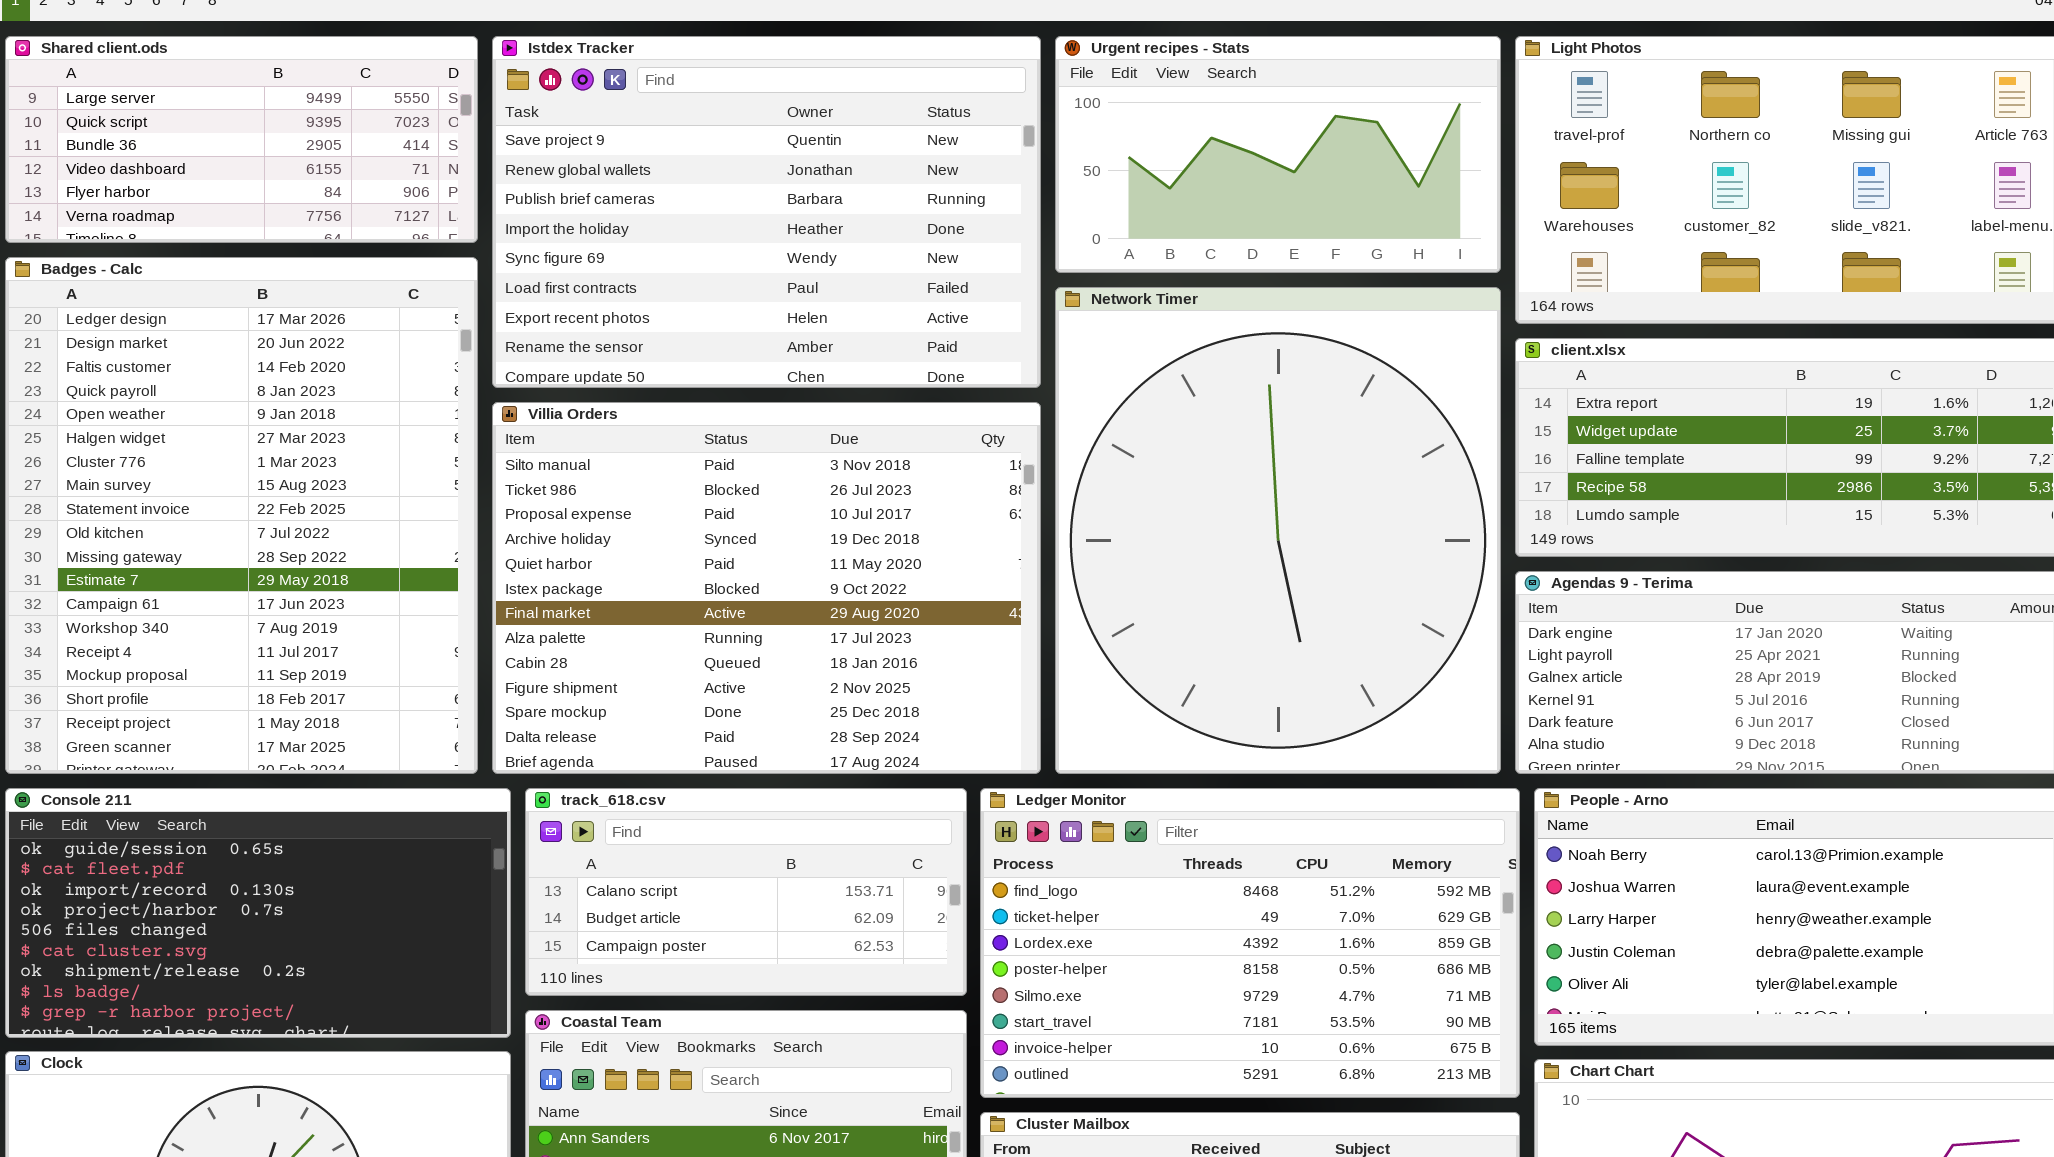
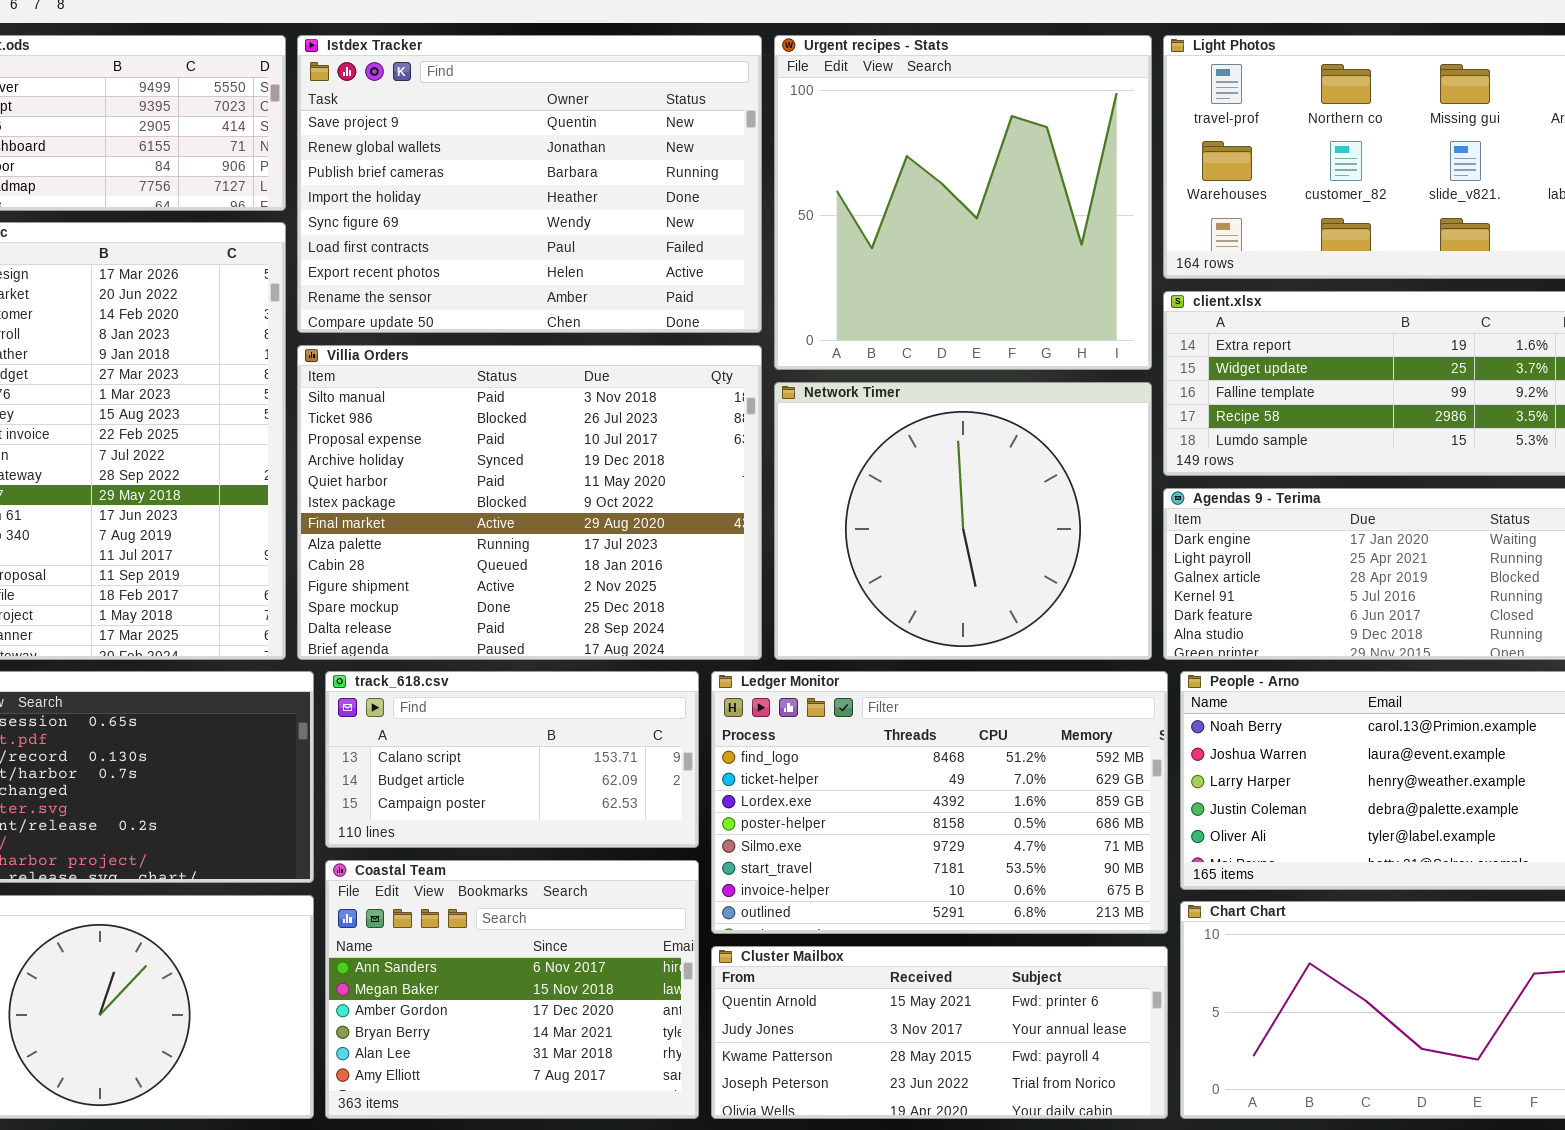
Urgent recipes - Stats: [1055,36,1501,273] -> [774,35,1152,370], resized
Network Timer: [1055,287,1501,774] -> [774,382,1152,660], resized

